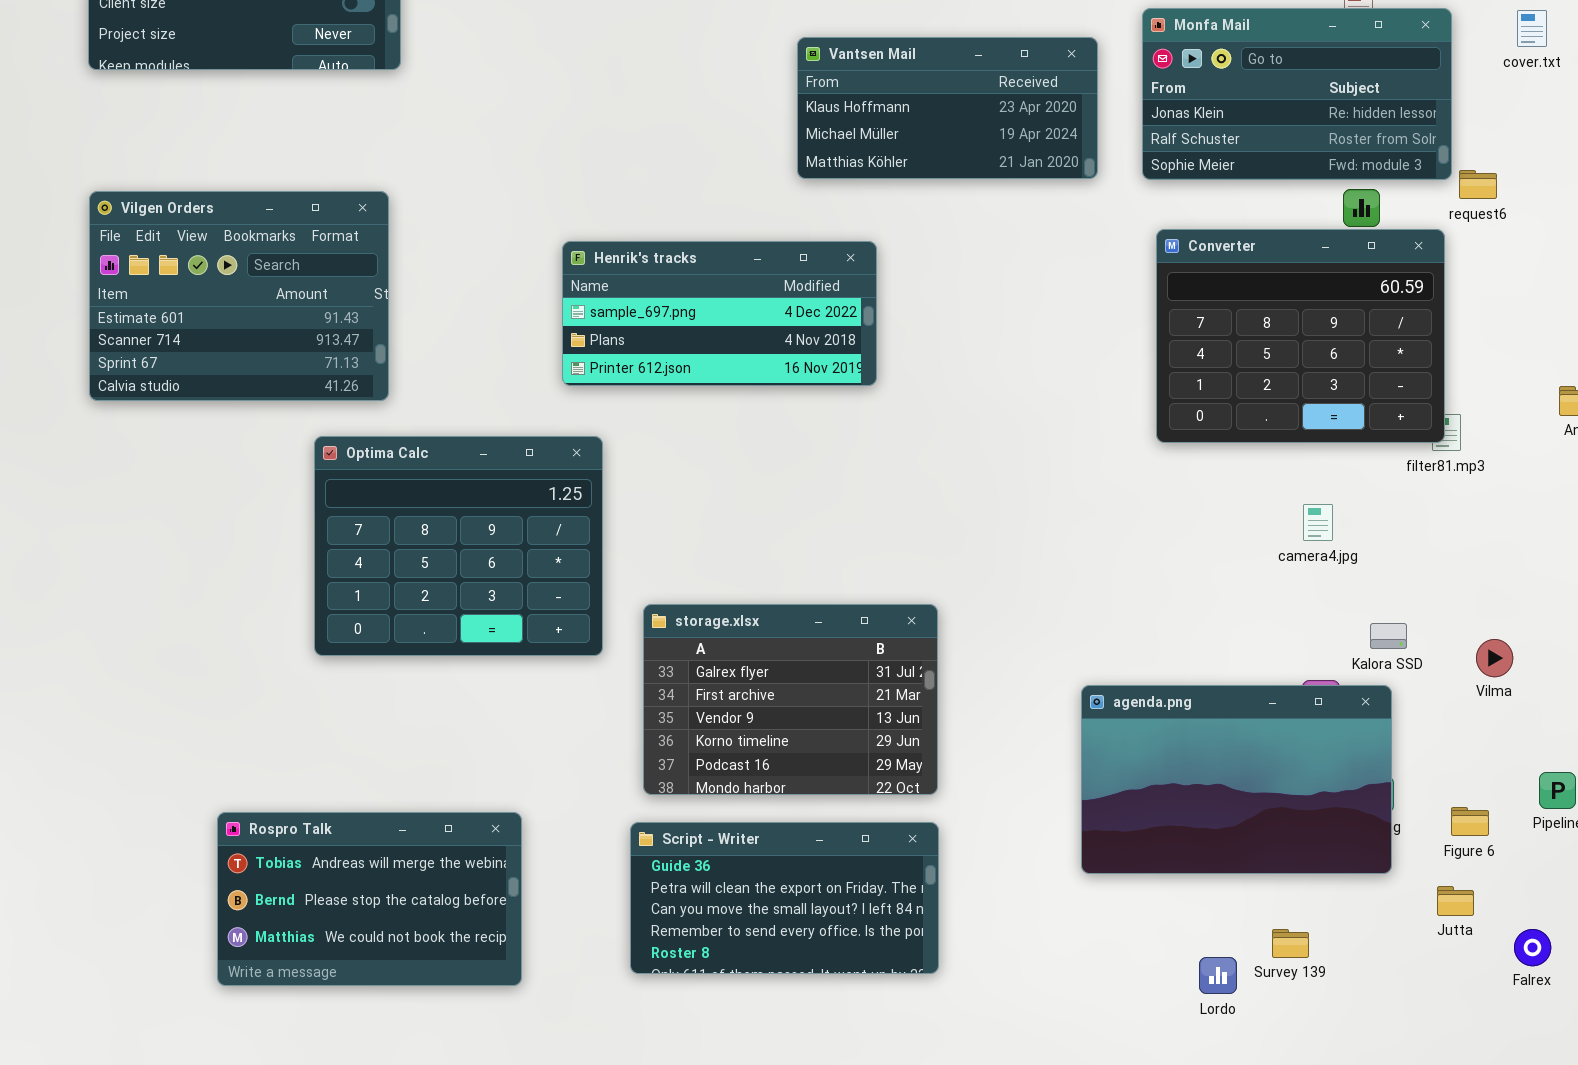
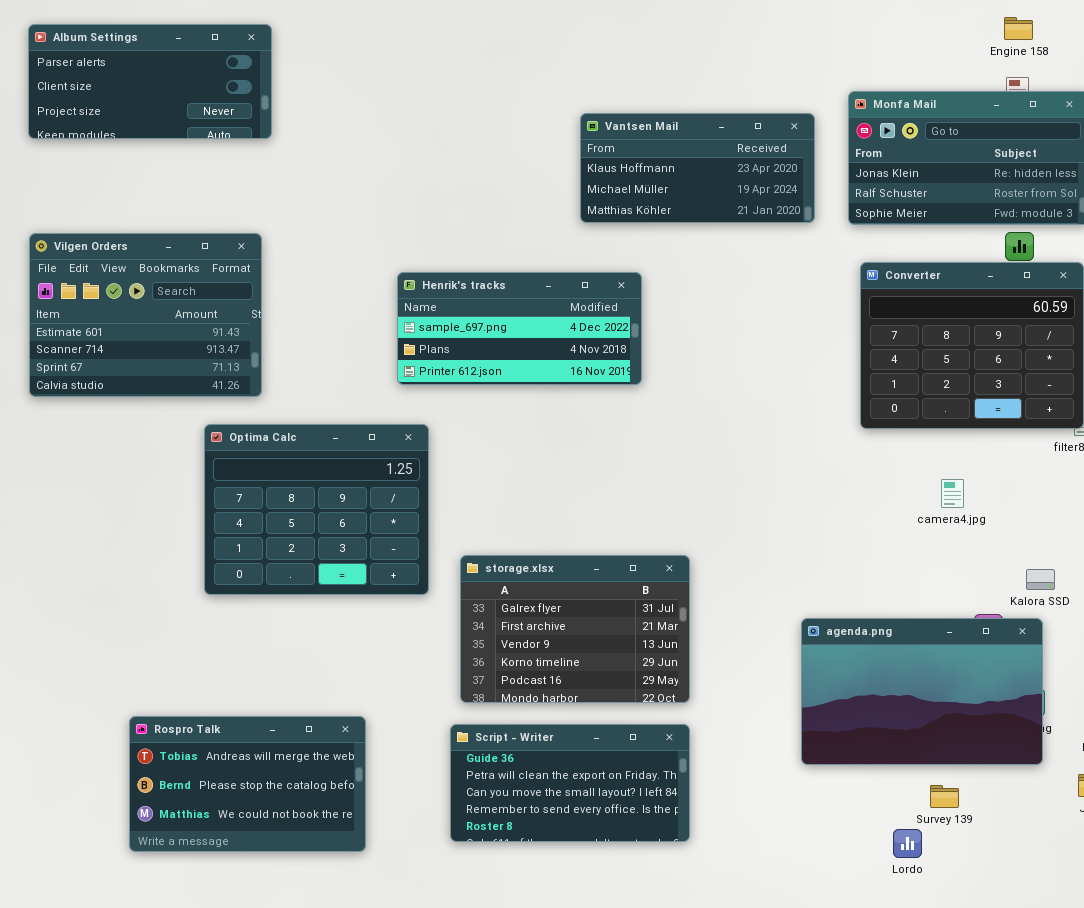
camera4.jpg: [1303,504,1333,541] -> [941,479,964,508], moved
Survey 139: [1272,929,1309,958] -> [930,785,959,808], moved

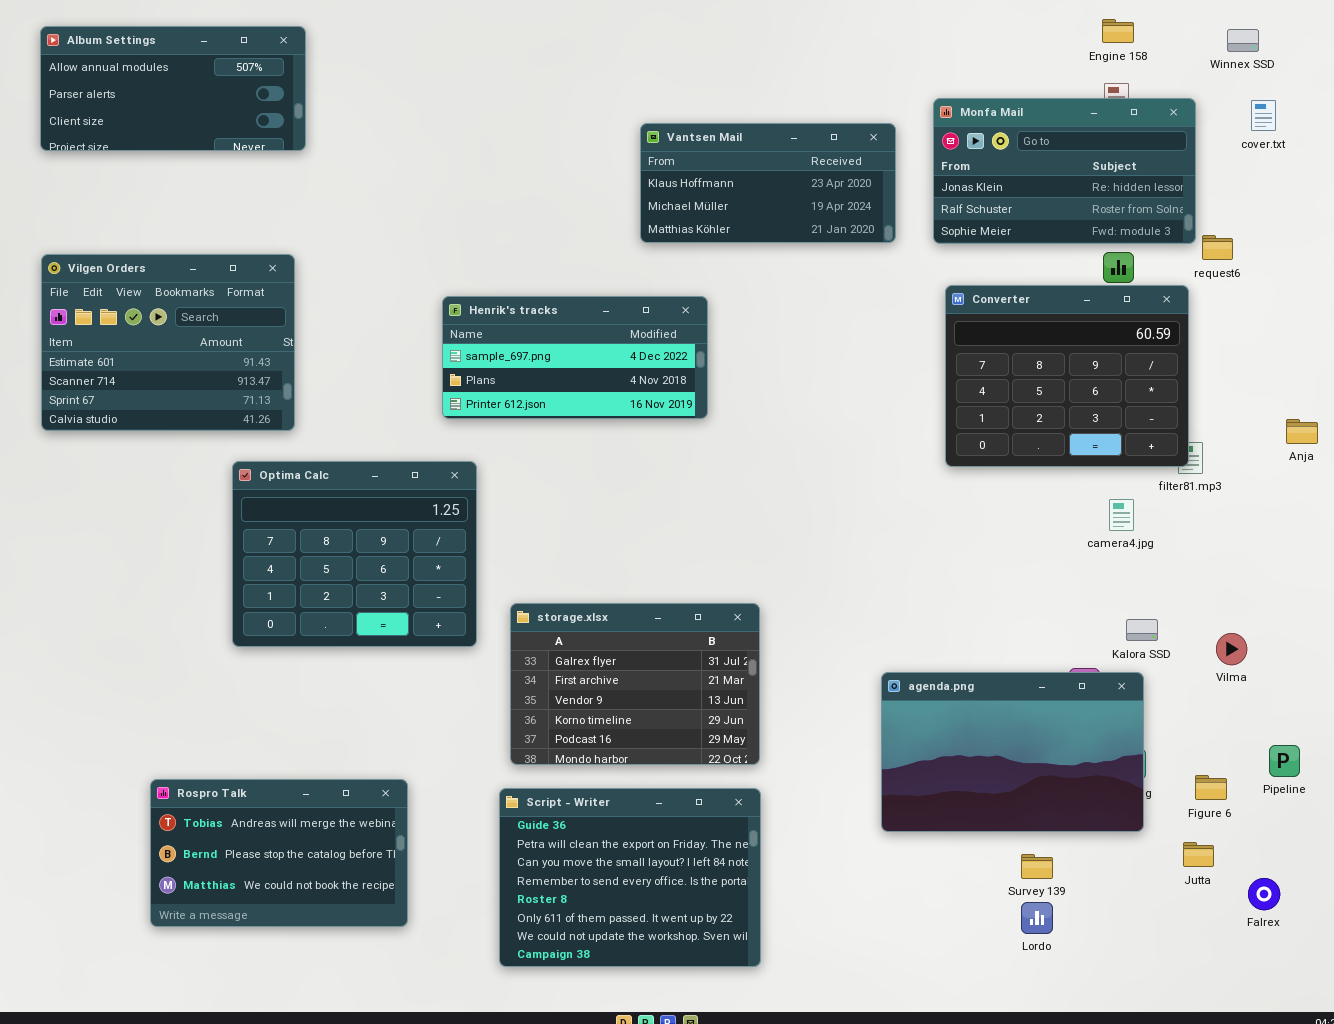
Album Settings: [28,24,272,139] -> [40,26,306,151], scrolled up 1 row
camera4.jpg: [941,479,964,508] -> [1109,499,1134,531], moved
Script - Writer: [450,724,690,842] -> [499,788,761,967], resized
Lordo: [893,829,922,858] -> [1021,902,1053,934], moved

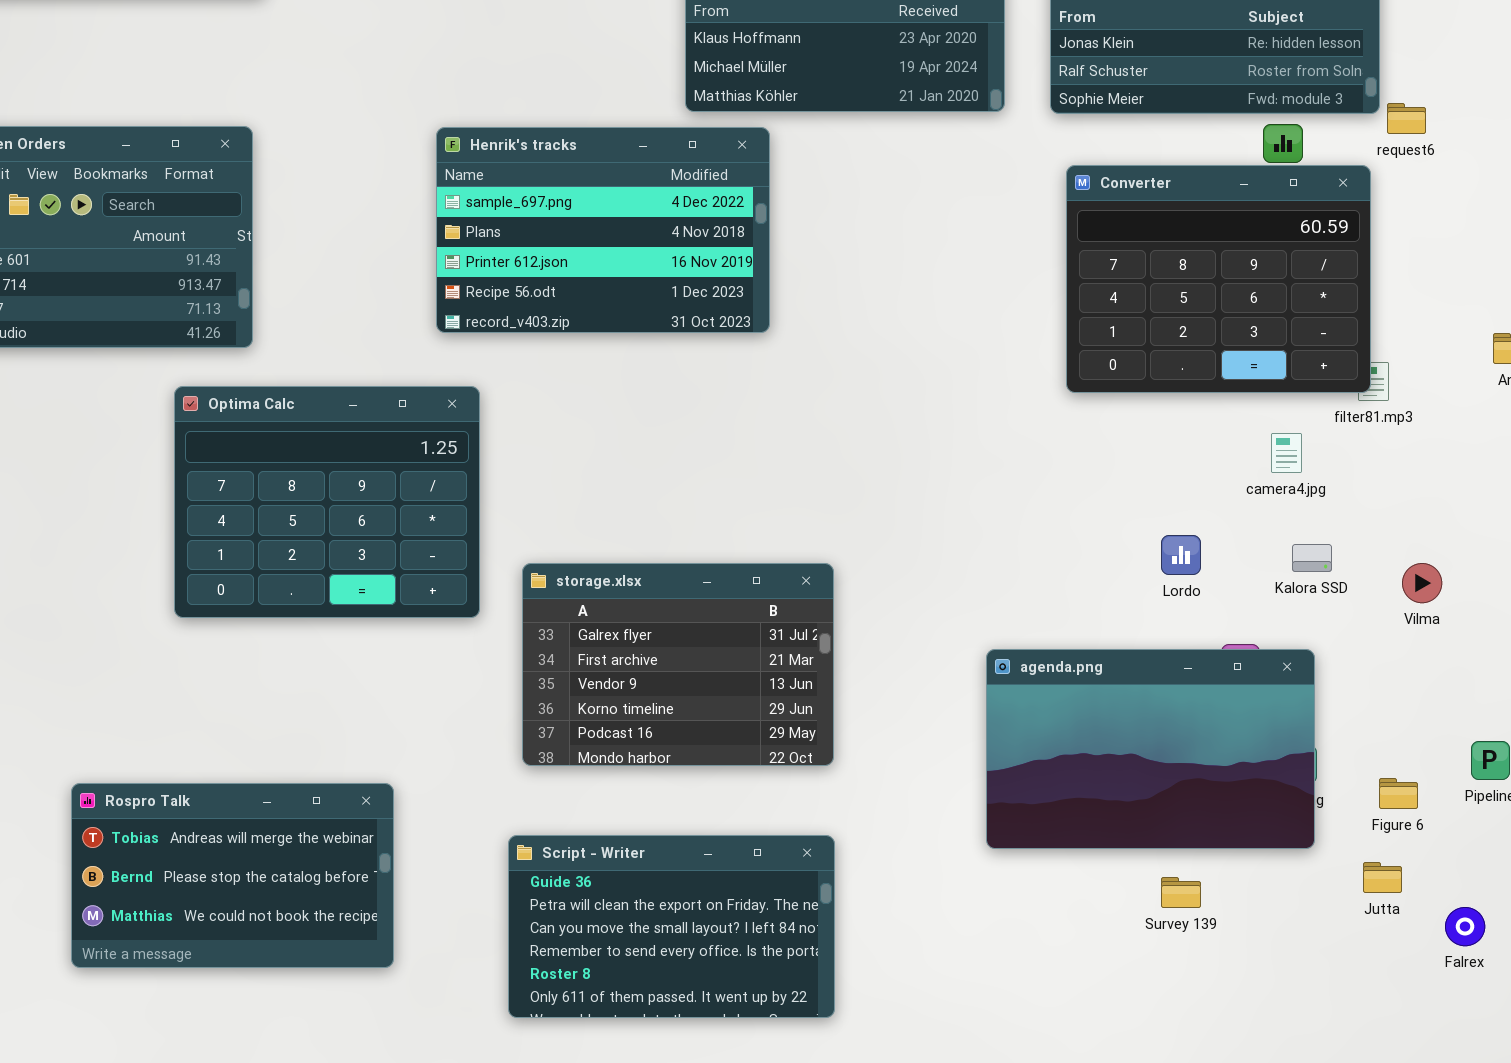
Henrik's tracks: [442,296,708,419] -> [436,127,770,333], resized
Kalora SSD: [1126,619,1158,641] -> [1292,544,1332,572], moved
Vilma: [1216,633,1247,665] -> [1402,563,1442,603], moved
Script - Writer: [499,788,761,967] -> [508,835,835,1018], resized
Lordo: [1021,902,1053,934] -> [1161,535,1201,575], moved

